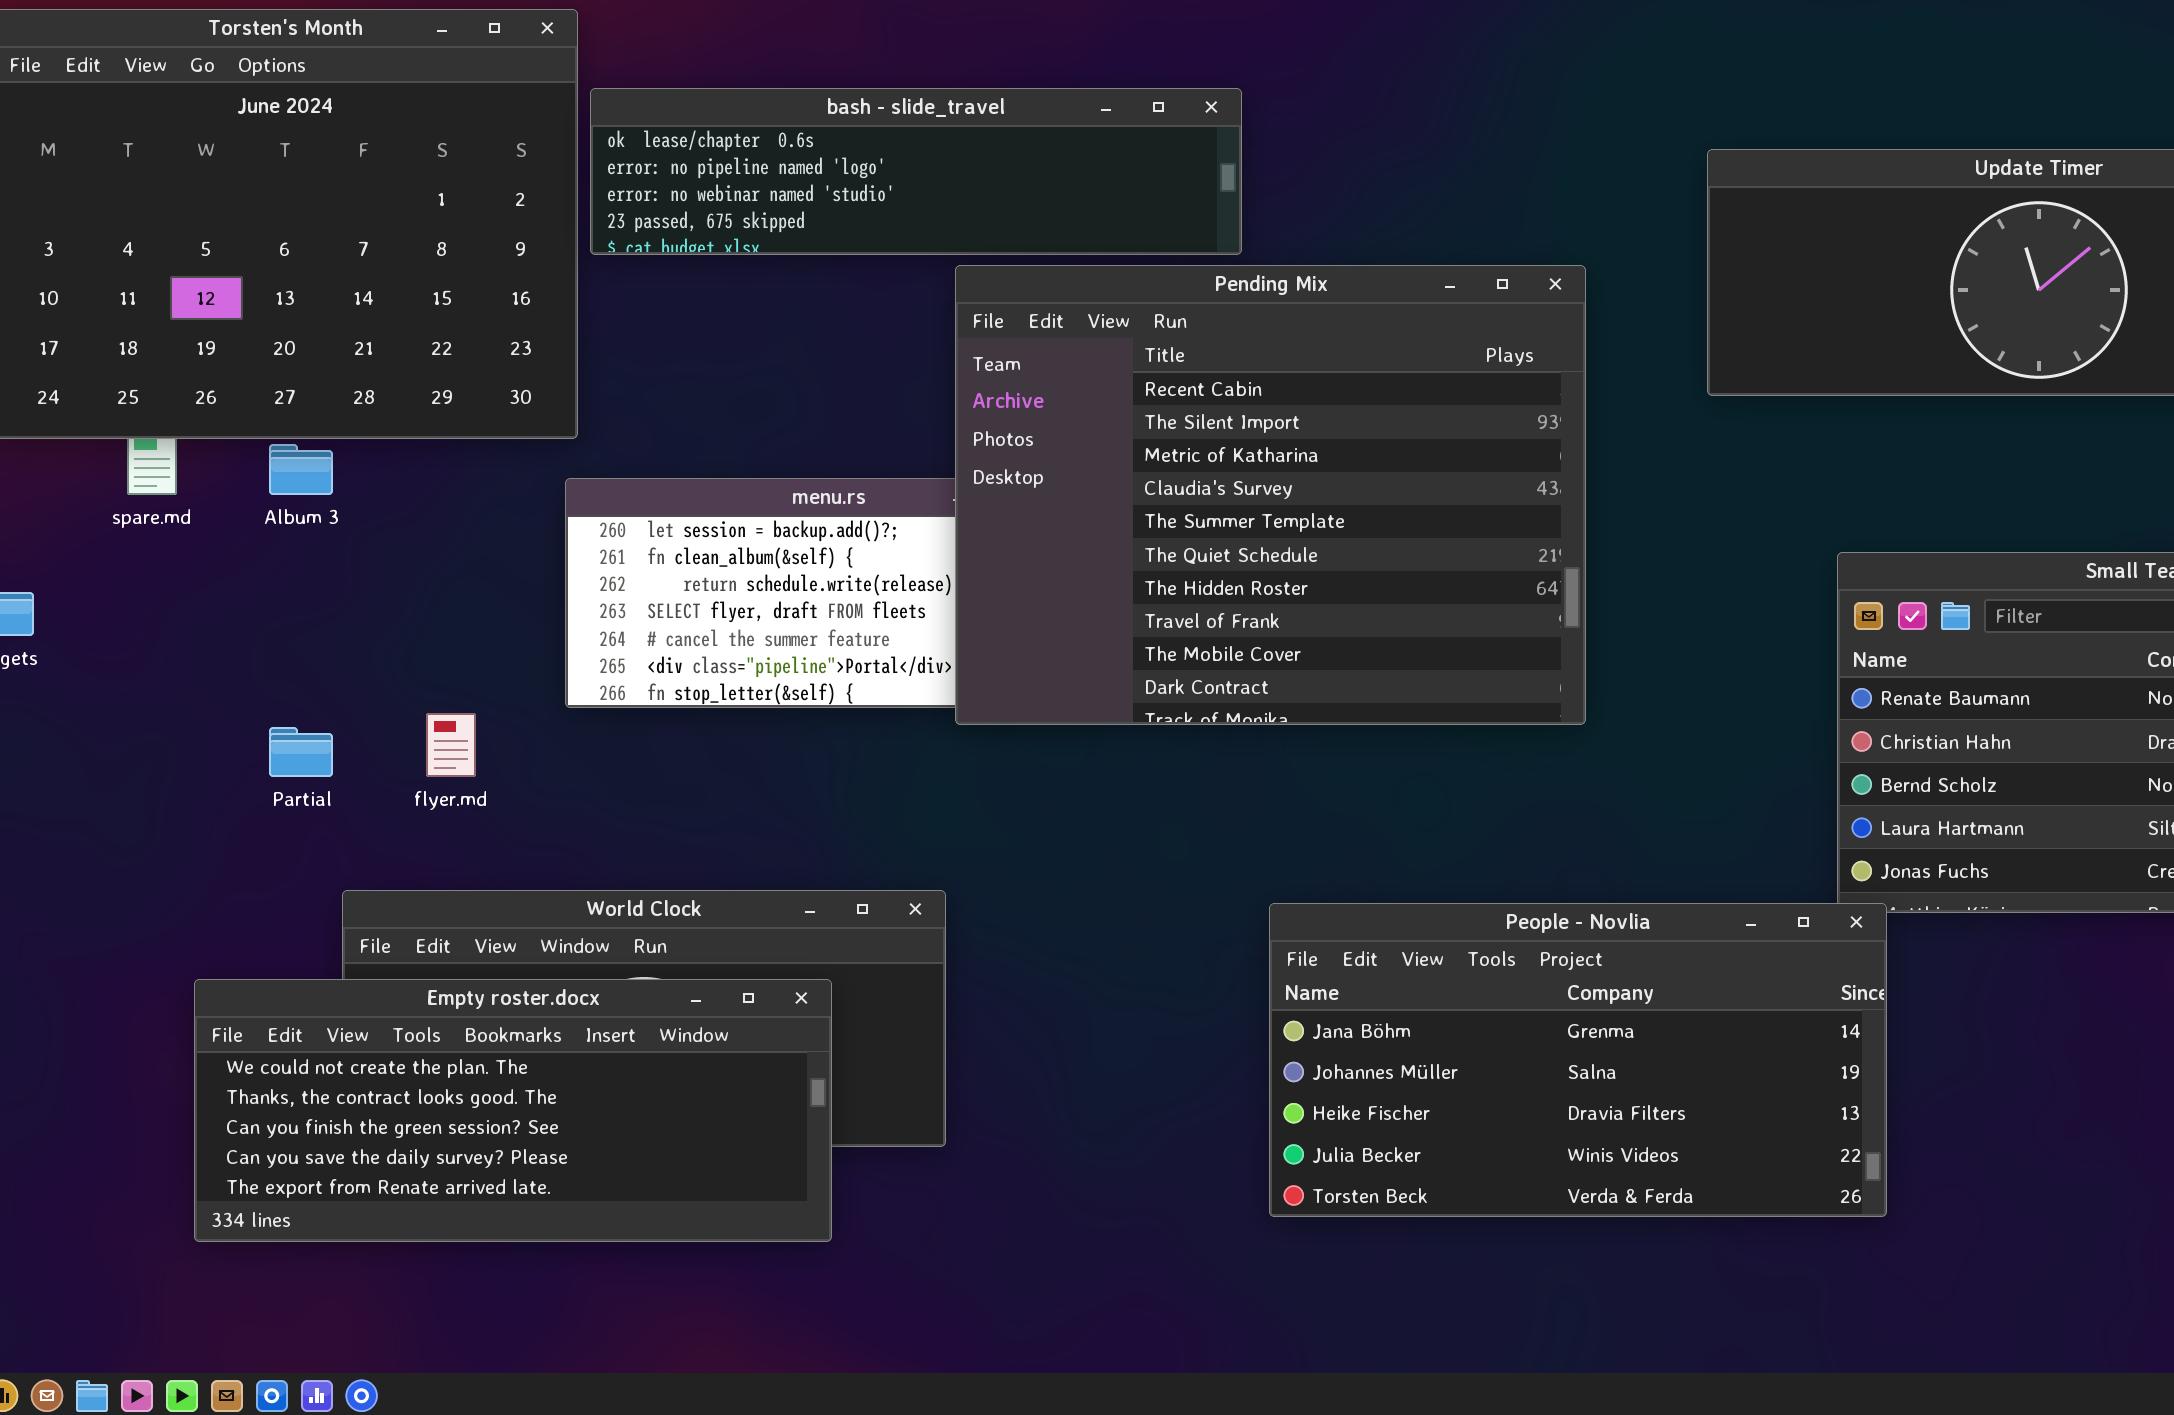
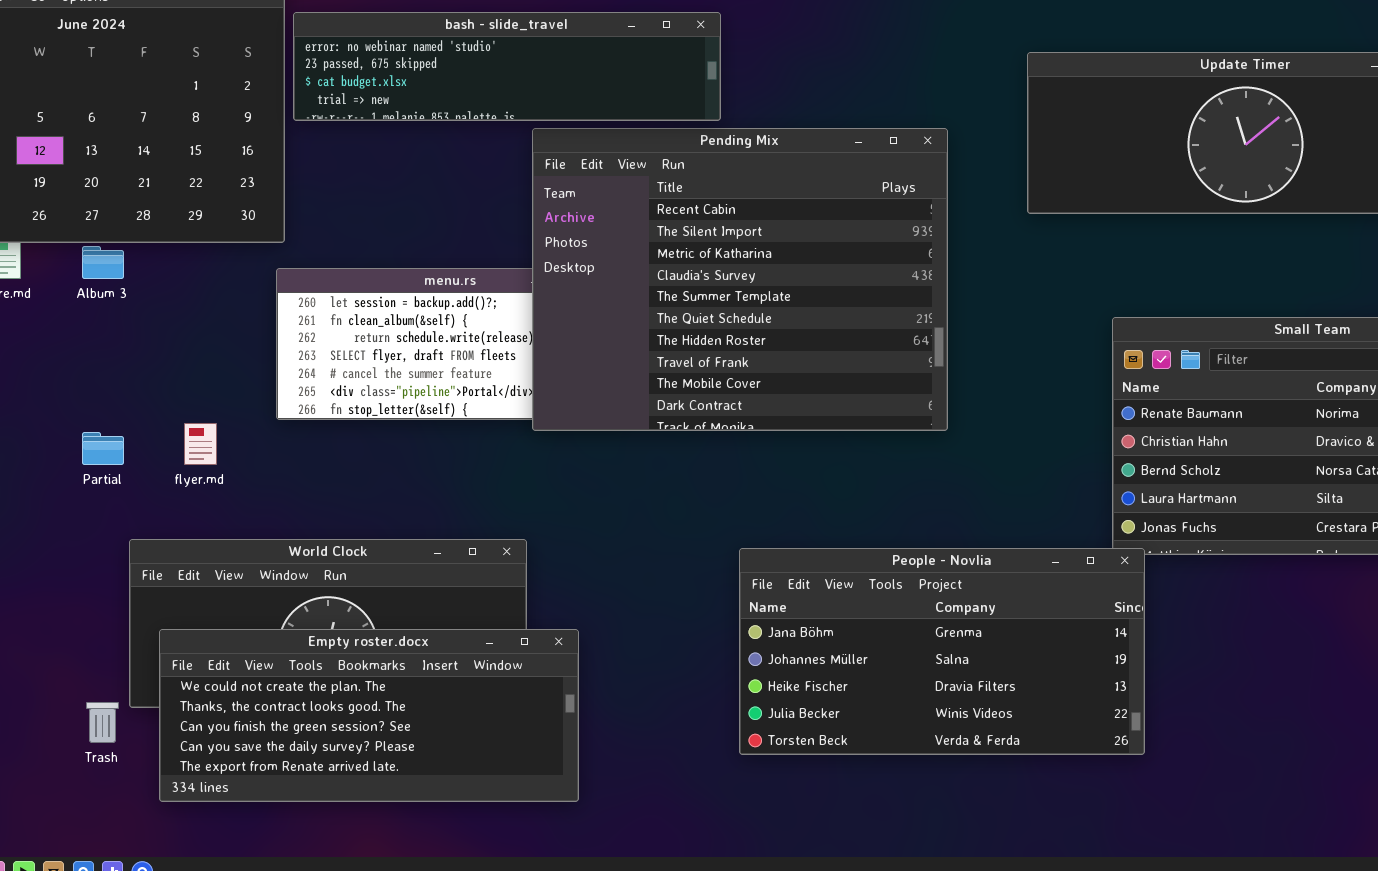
bash - slide_travel: [590,88,1242,255] -> [293,12,721,121], scrolled down 2 rows
Empty roster.docx: [194,979,832,1242] -> [159,629,579,802], moved

